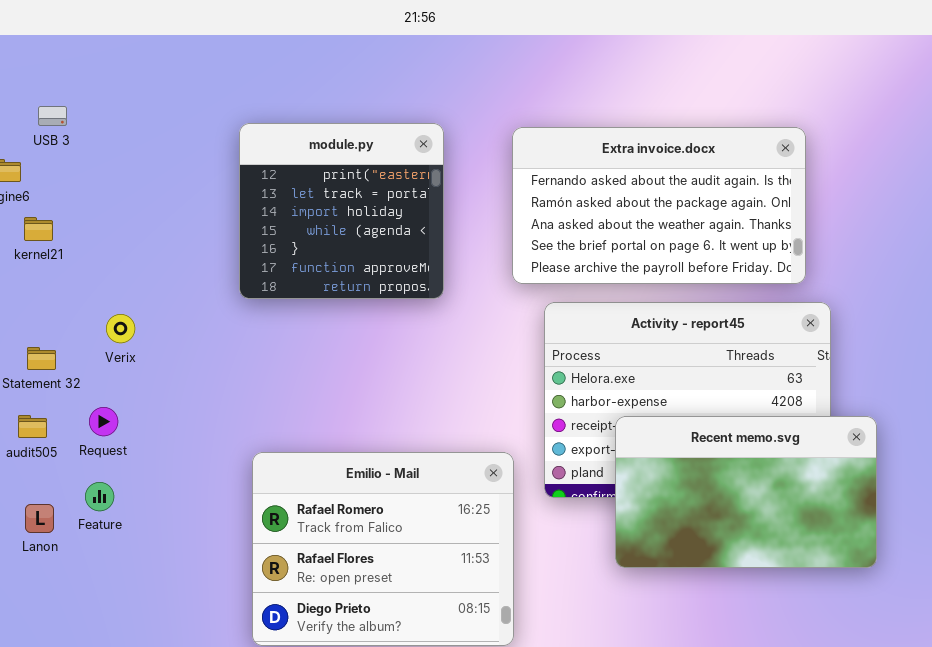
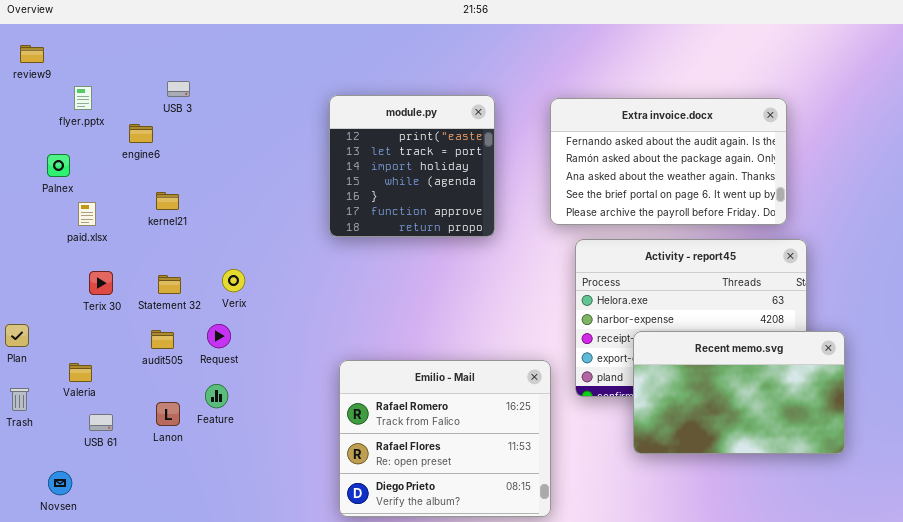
kernel21: [24,217,53,241] -> [156,192,179,210], moved
Verix: [106,314,135,343] -> [222,269,245,292], moved

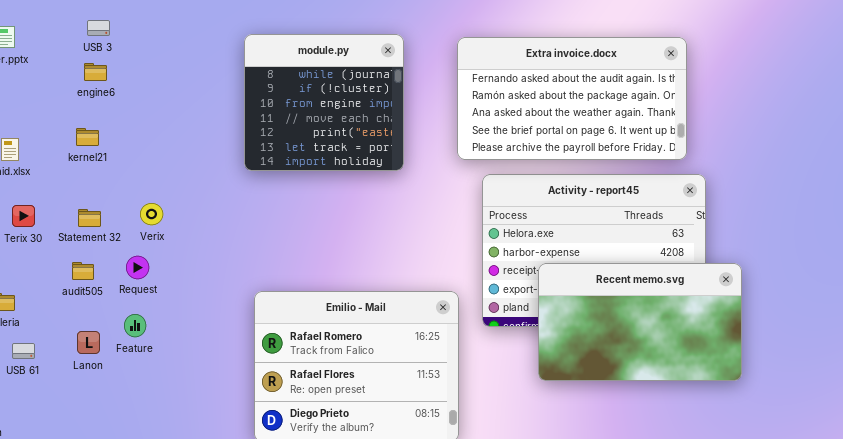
module.py: [329,95,495,237] -> [244,34,404,171], scrolled up 4 rows
engine6: [129,124,153,143] -> [84,63,107,81], moved

